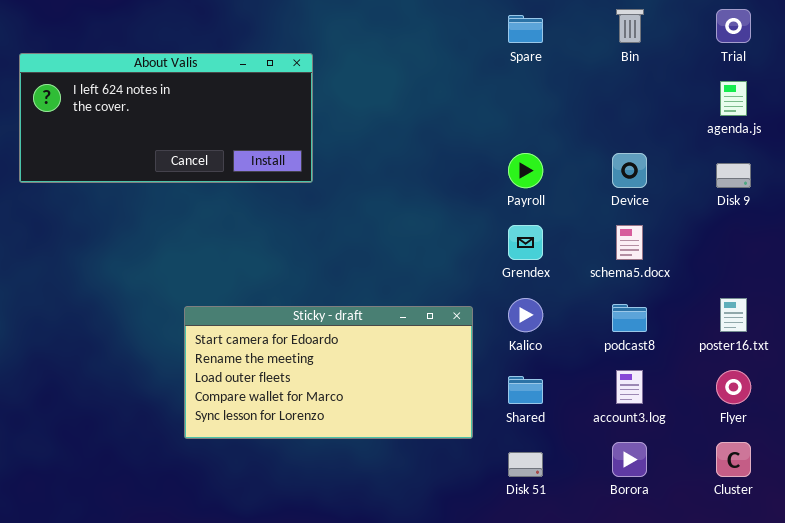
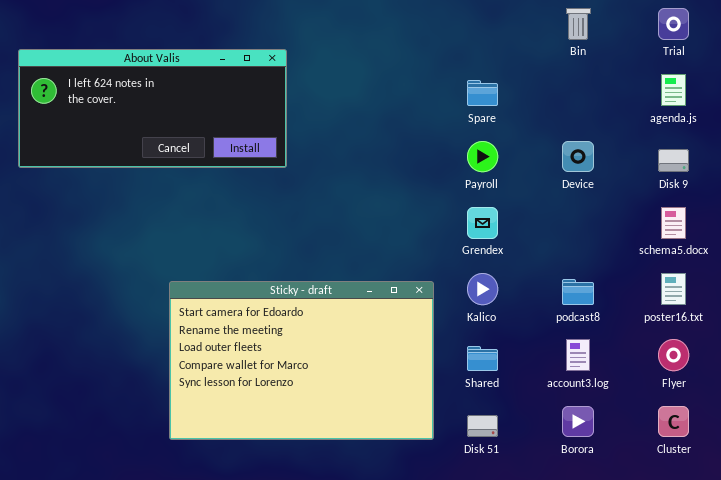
Spare: [508,15,543,43] -> [467,80,498,106], moved
schema5.docx: [616,225,643,260] -> [661,207,686,239], moved
Sticky - draft: [184,306,473,439] -> [169,281,434,440], resized

